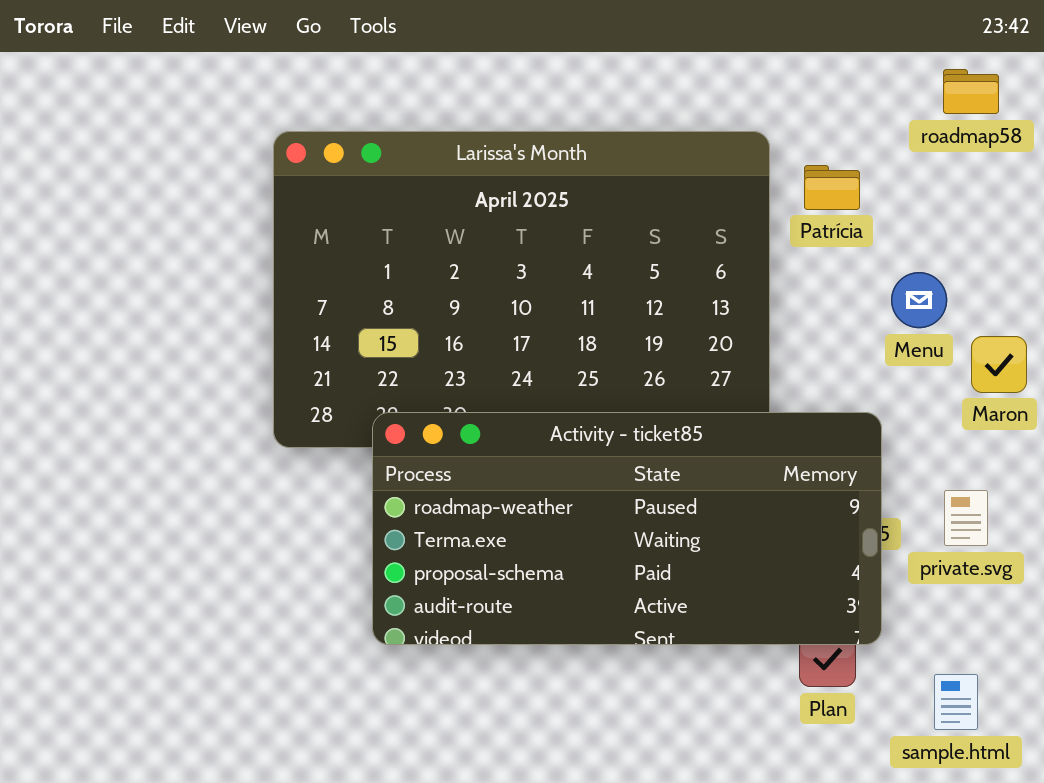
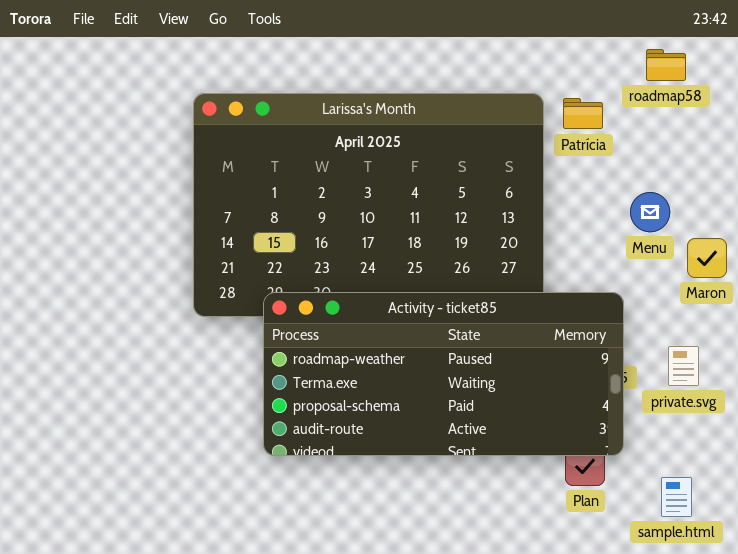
roadmap58: [943,69,999,114] -> [646,49,686,81], moved
Patrícia: [804,165,860,210] -> [563,98,603,129], moved

